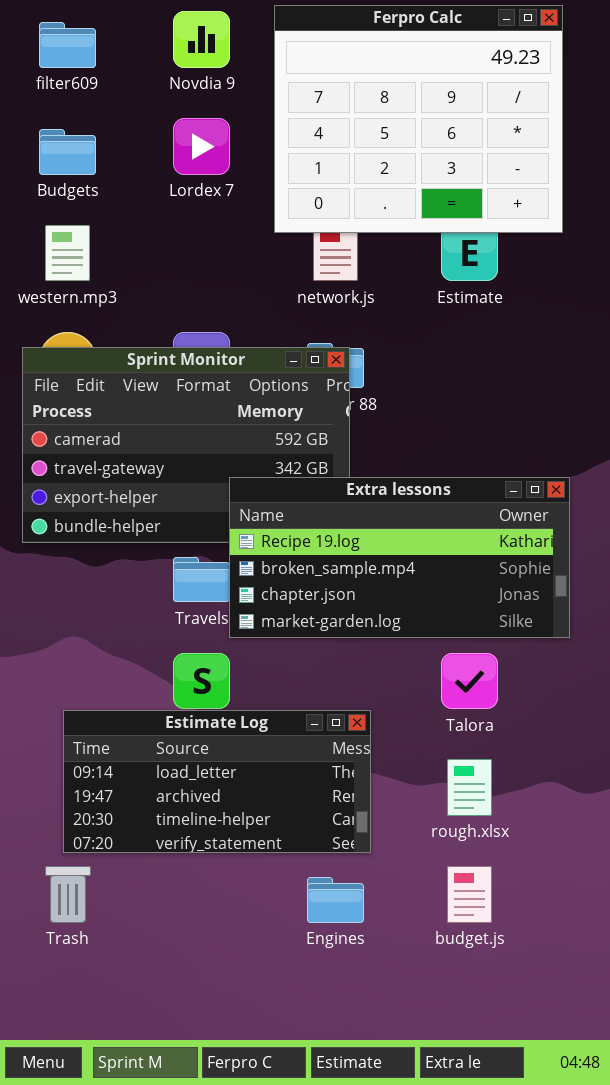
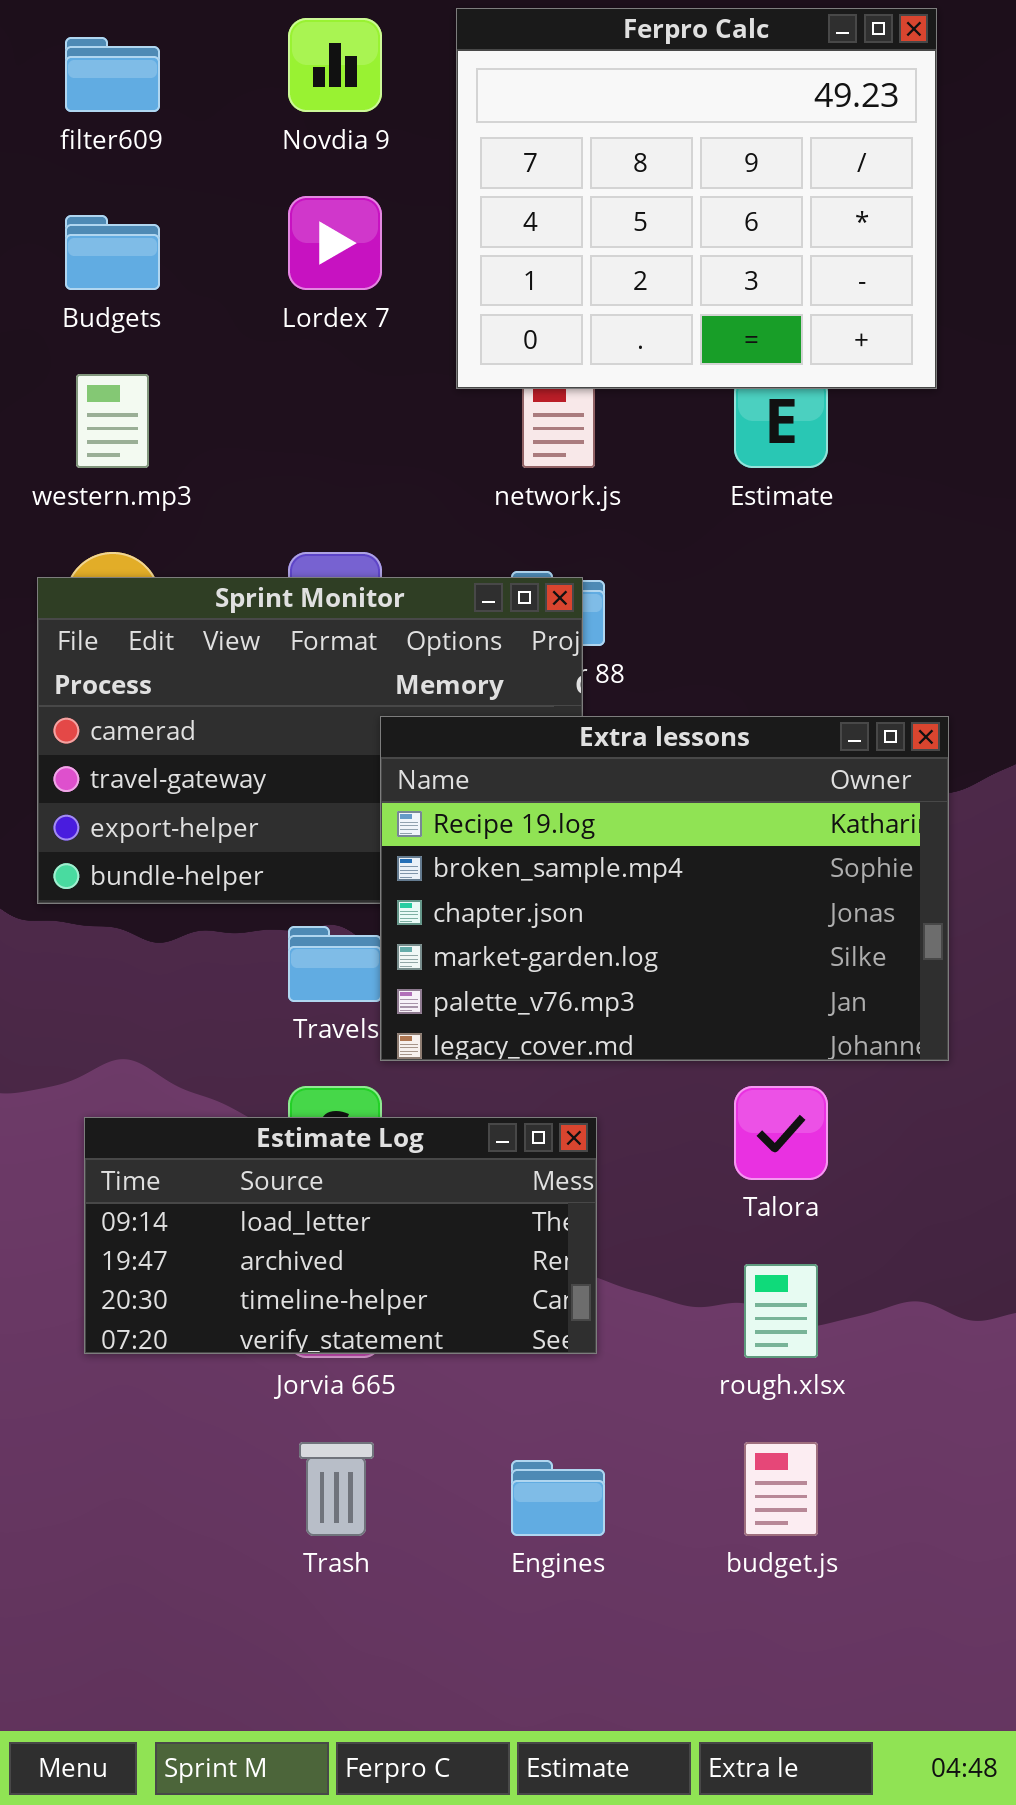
Extra lessons: [229,477,570,638] -> [380,716,949,1061], resized
Estimate Log: [63,710,371,853] -> [84,1117,597,1354], moved
Trash: [45,866,91,923] -> [299,1442,374,1536], moved

